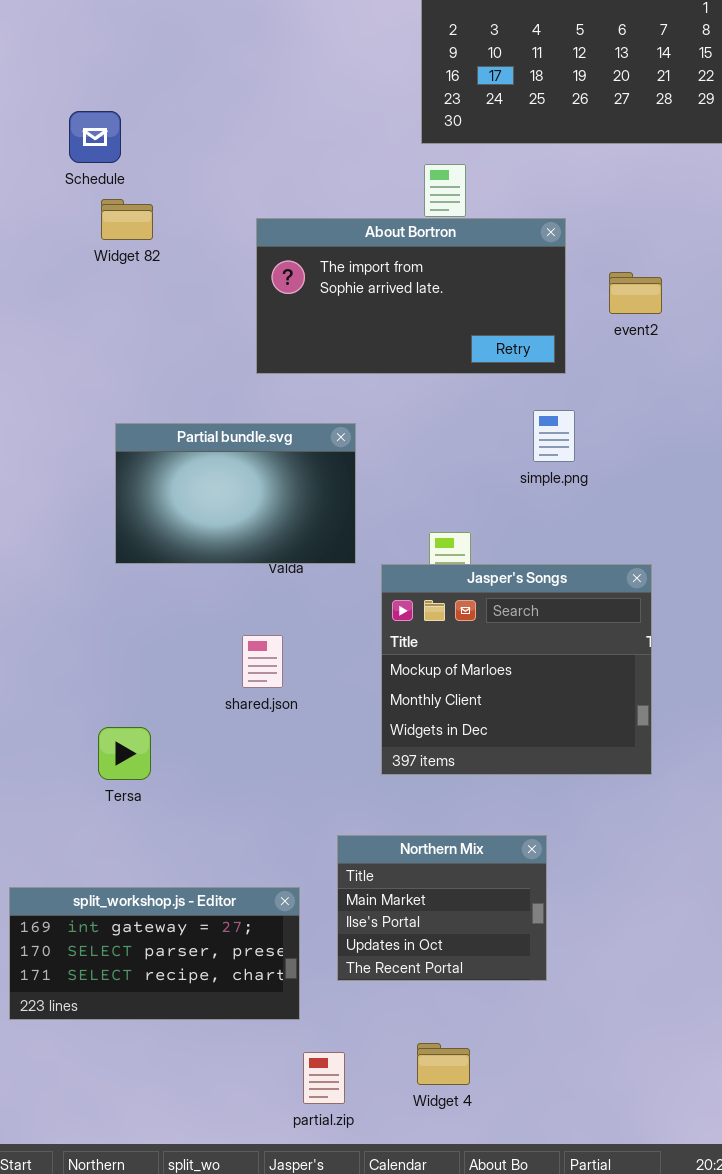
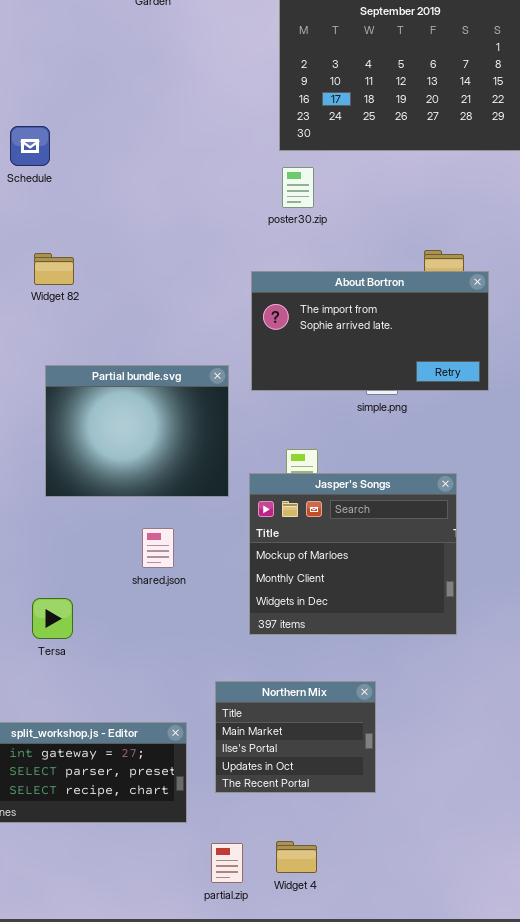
Widget 82: [101,199,153,240] -> [34,253,74,285], moved
About Bortron: [256,218,566,374] -> [251,271,489,391], moved
Partial bundle.svg: [115,423,356,564] -> [45,365,229,497], resized
partial.zip: [303,1052,345,1104] -> [211,843,243,883], moved

